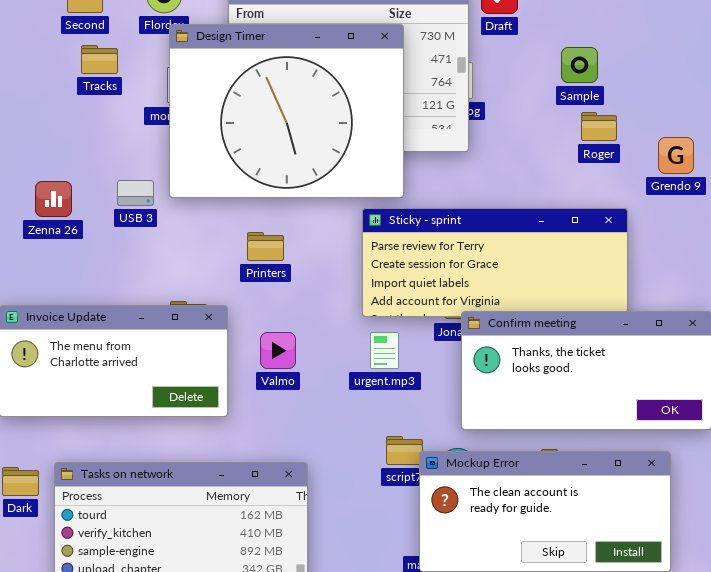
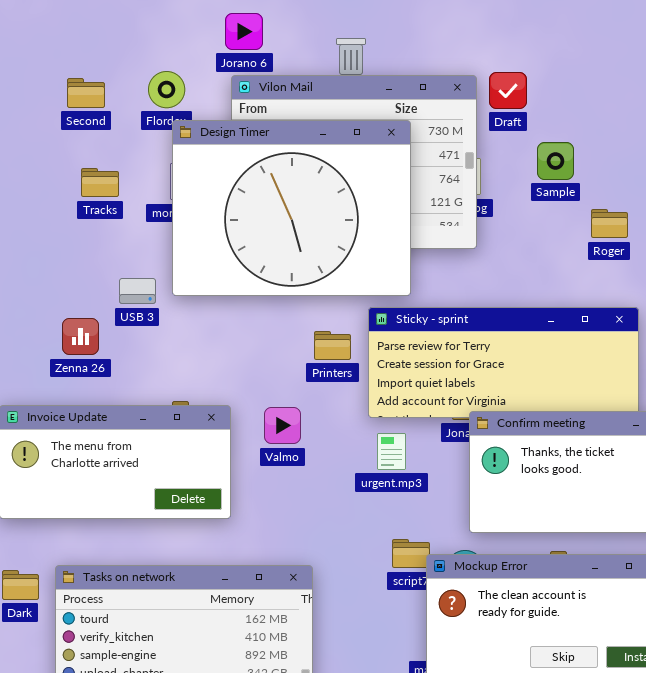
Tracks: [81,45,118,74] -> [81,168,119,197], moved
Sample: [561,47,598,83] -> [537,142,574,180], moved
Zenna 26: [35,181,72,217] -> [62,318,99,355], moved
Printers: [247,232,284,261] -> [314,331,351,360], moved
Valmo: [260,332,296,369] -> [264,407,301,444], moved

